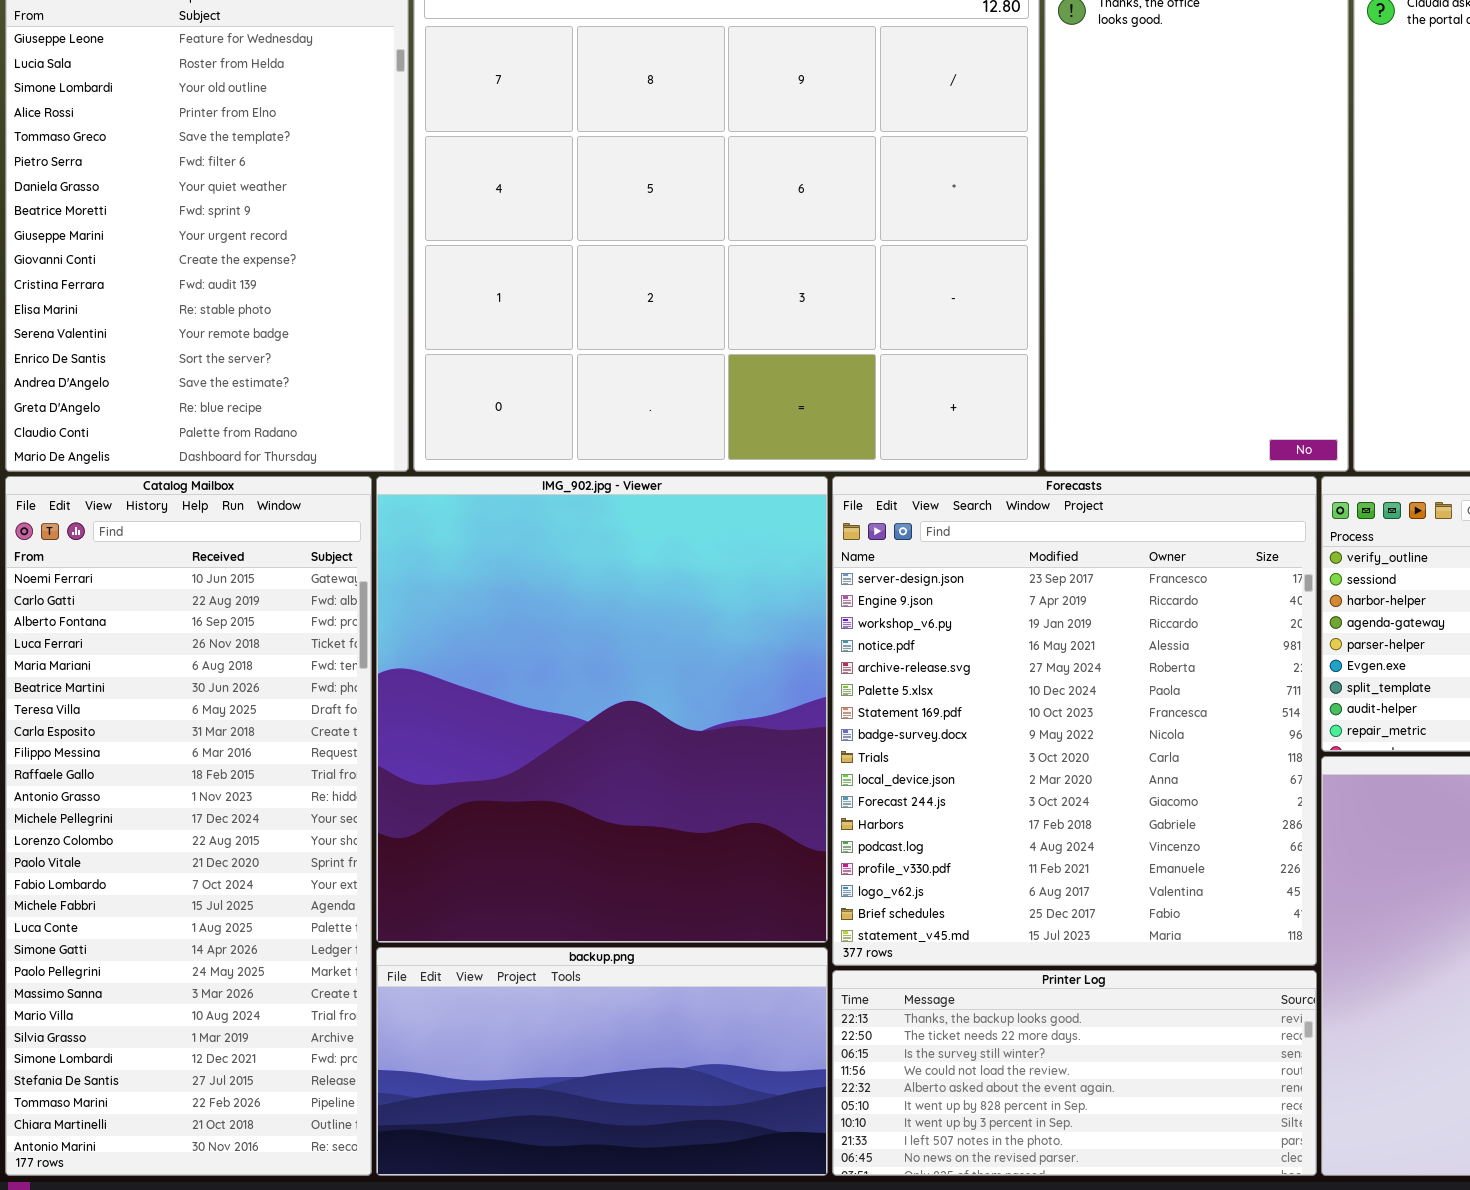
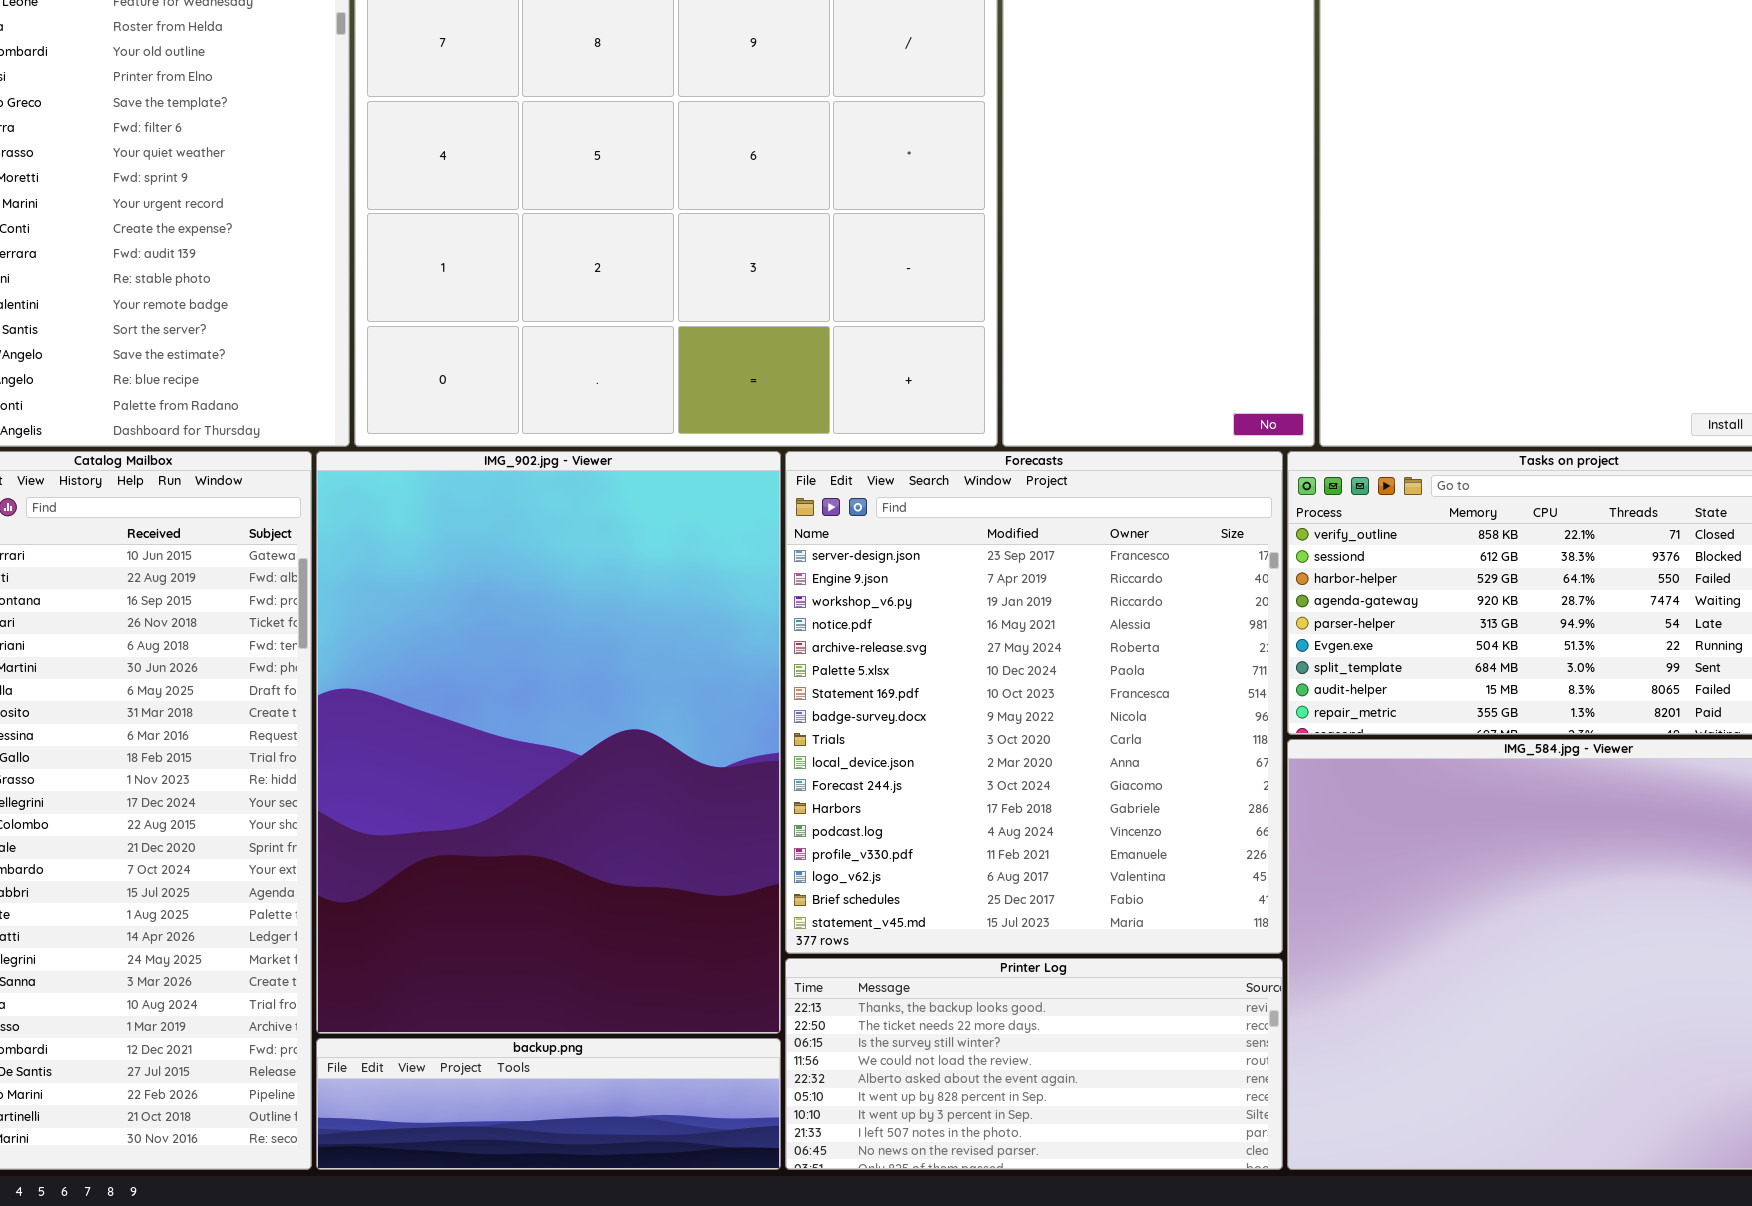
IMG_902.jpg - Viewer: [376,476,828,943] -> [316,451,781,1034], resized
backup.png: [376,947,828,1176] -> [316,1038,781,1170], resized

